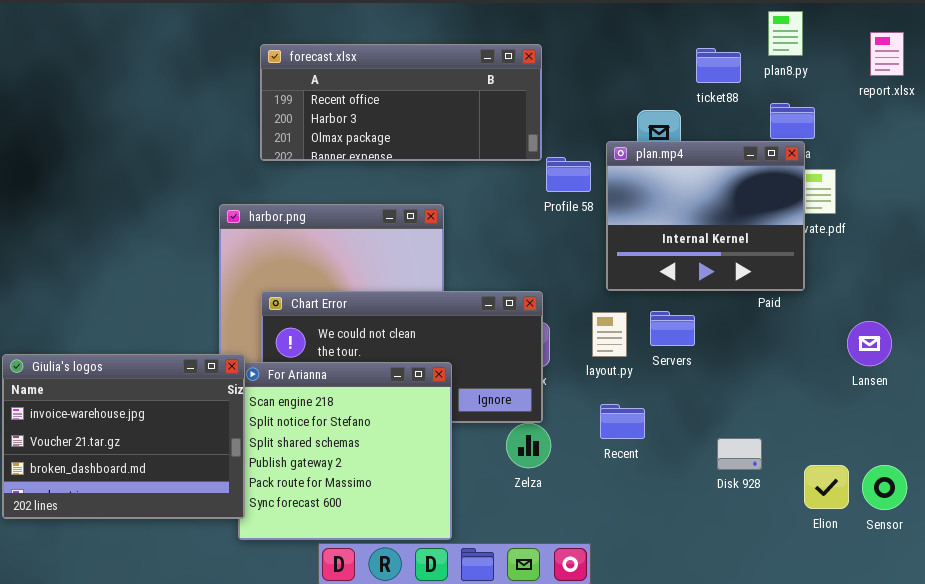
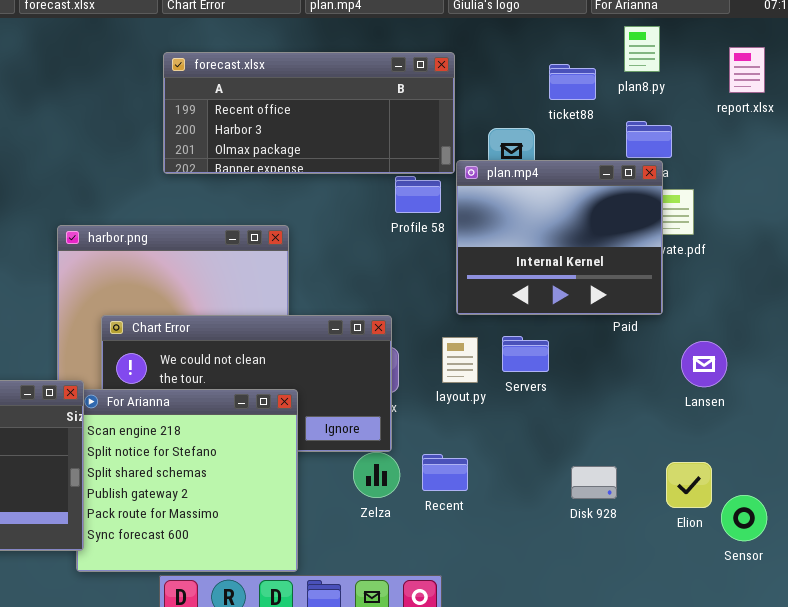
forecast.xlsx: [260,44,542,161] -> [163,52,455,174], moved
Lansen: [847,321,892,366] -> [681,341,727,387], moved
Recent: [600,404,645,439] -> [422,454,468,491], moved
Elion: [804,465,849,509] -> [666,462,712,508], moved

